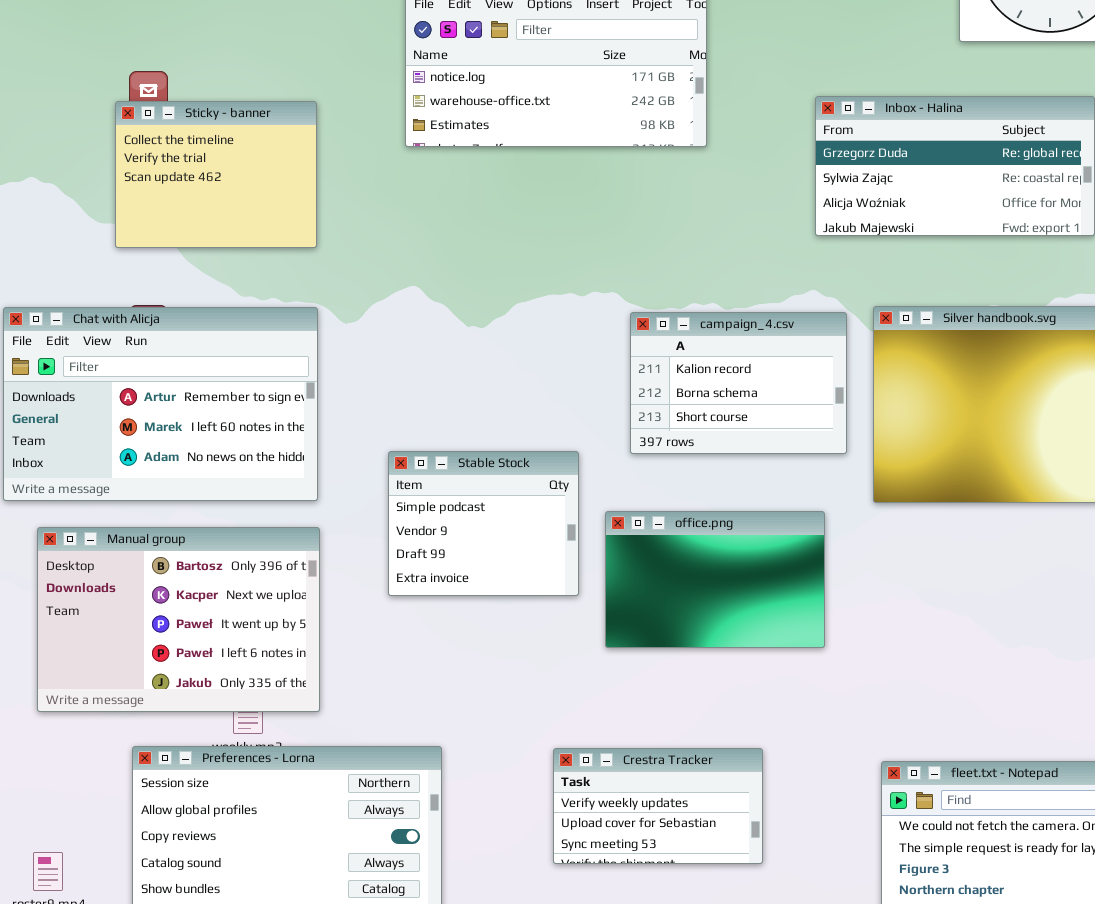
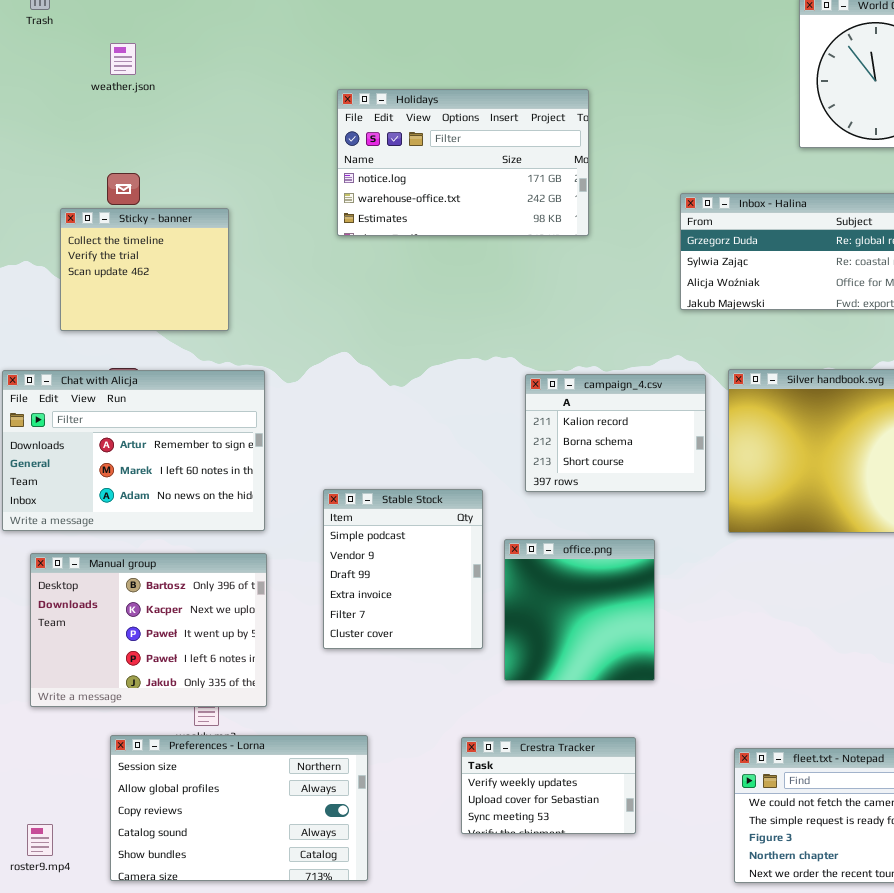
Sticky - banner: [115,101,317,248] -> [60,208,229,331], moved
Stable Stock: [388,451,579,596] -> [323,489,483,649], resized
office.png: [605,511,825,648] -> [504,539,655,681], resized

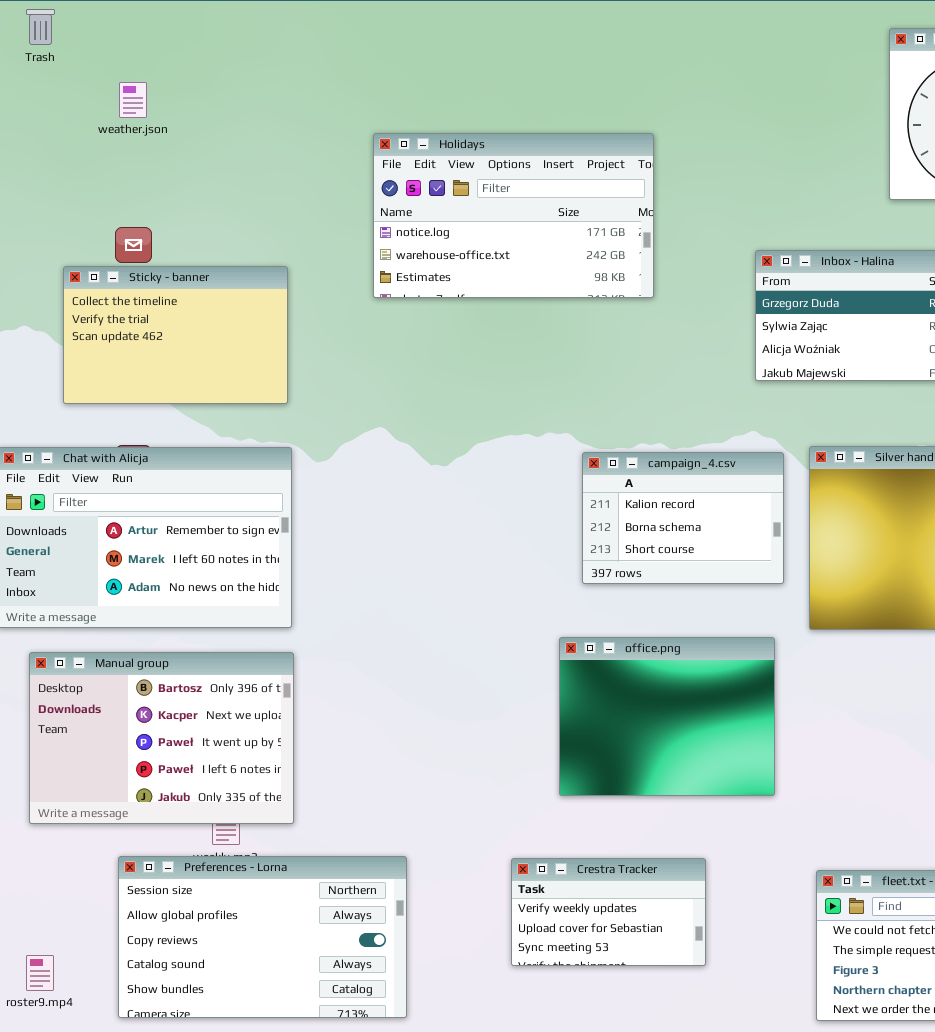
Sticky - banner: [60,208,229,331] -> [63,266,288,404], resized
Stable Stock: [323,489,483,649] -> none, closed
office.png: [504,539,655,681] -> [559,637,775,796], resized

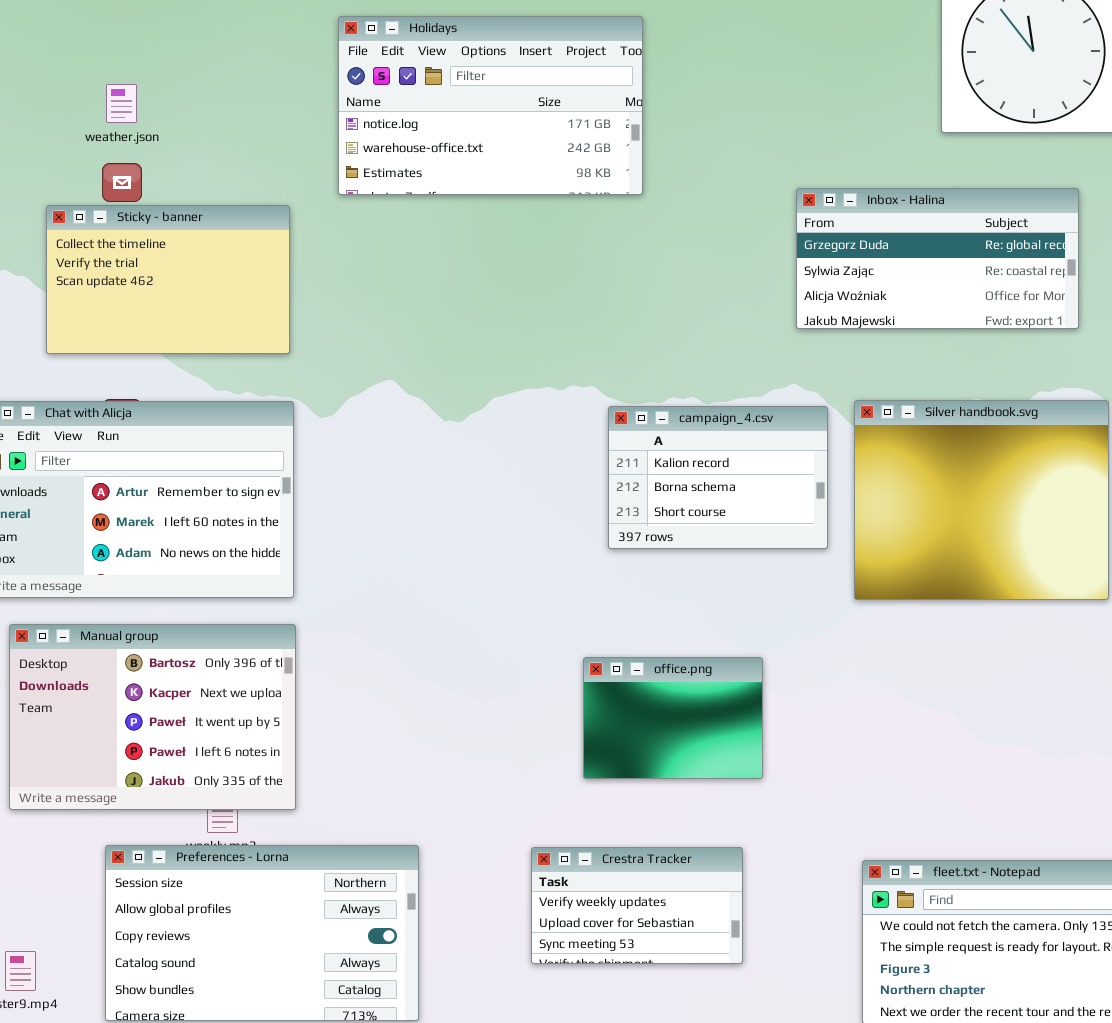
weather.json: [119,82,147,118] -> [106,84,137,123], moved
Holidays: [373,133,654,298] -> [338,16,643,195], moved
office.png: [559,637,775,796] -> [583,657,763,779], resized

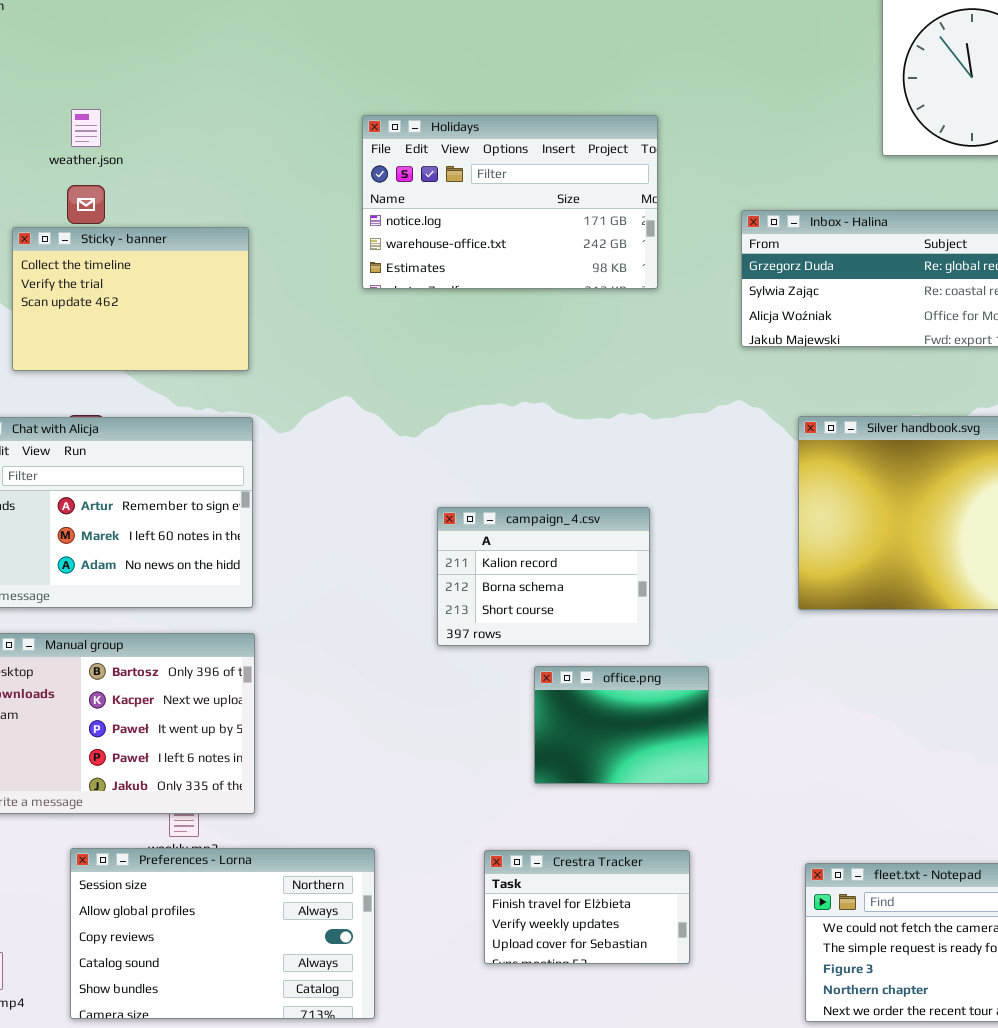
Holidays: [338,16,643,195] -> [362,115,658,289], moved
campaign_4.csv: [608,406,828,549] -> [437,507,650,646], moved
Crestra Tracker: [531,847,743,964] -> [484,850,690,964], scrolled up 1 row

